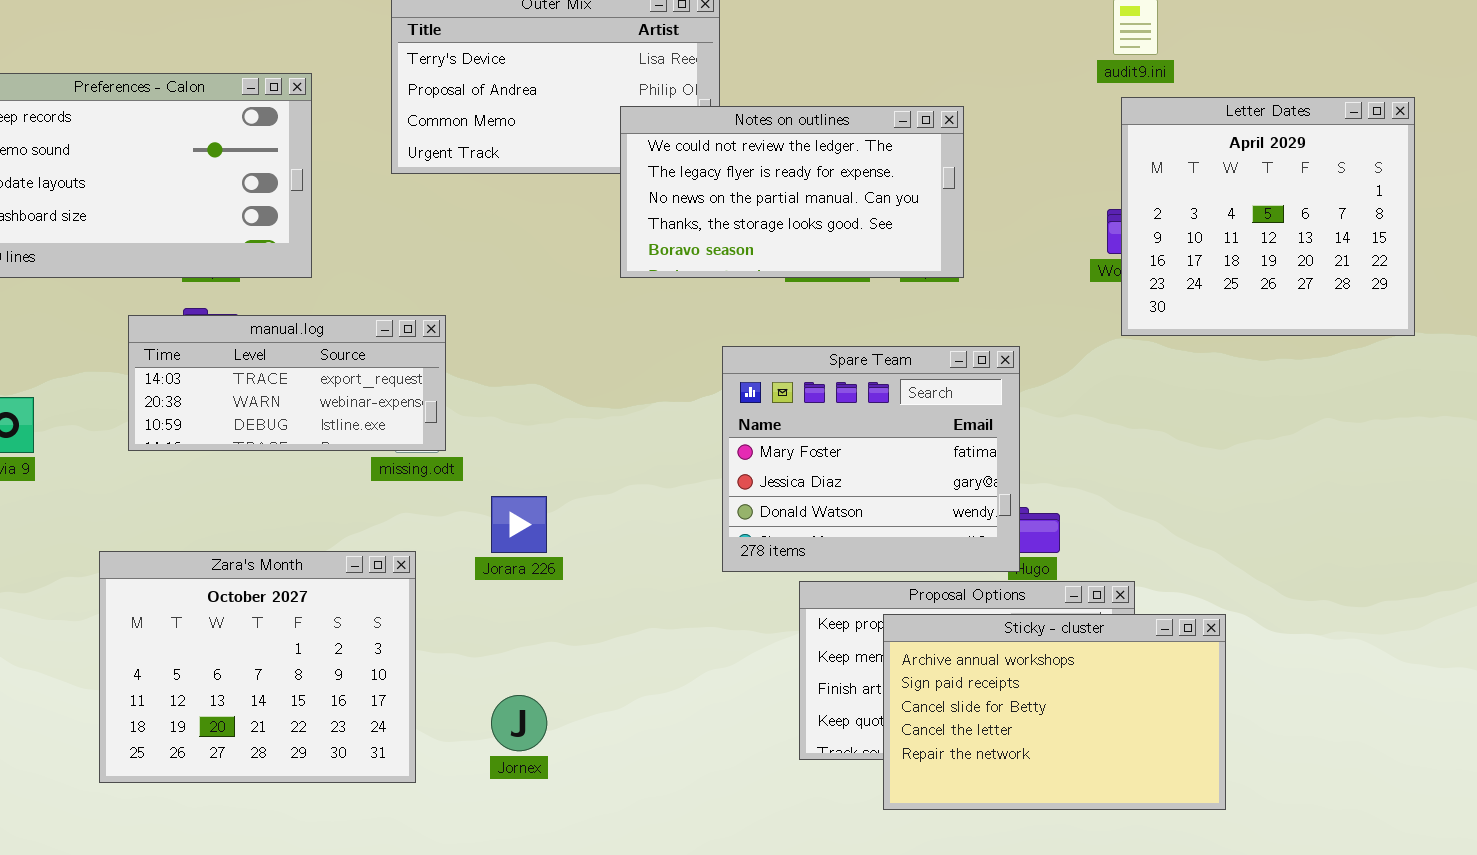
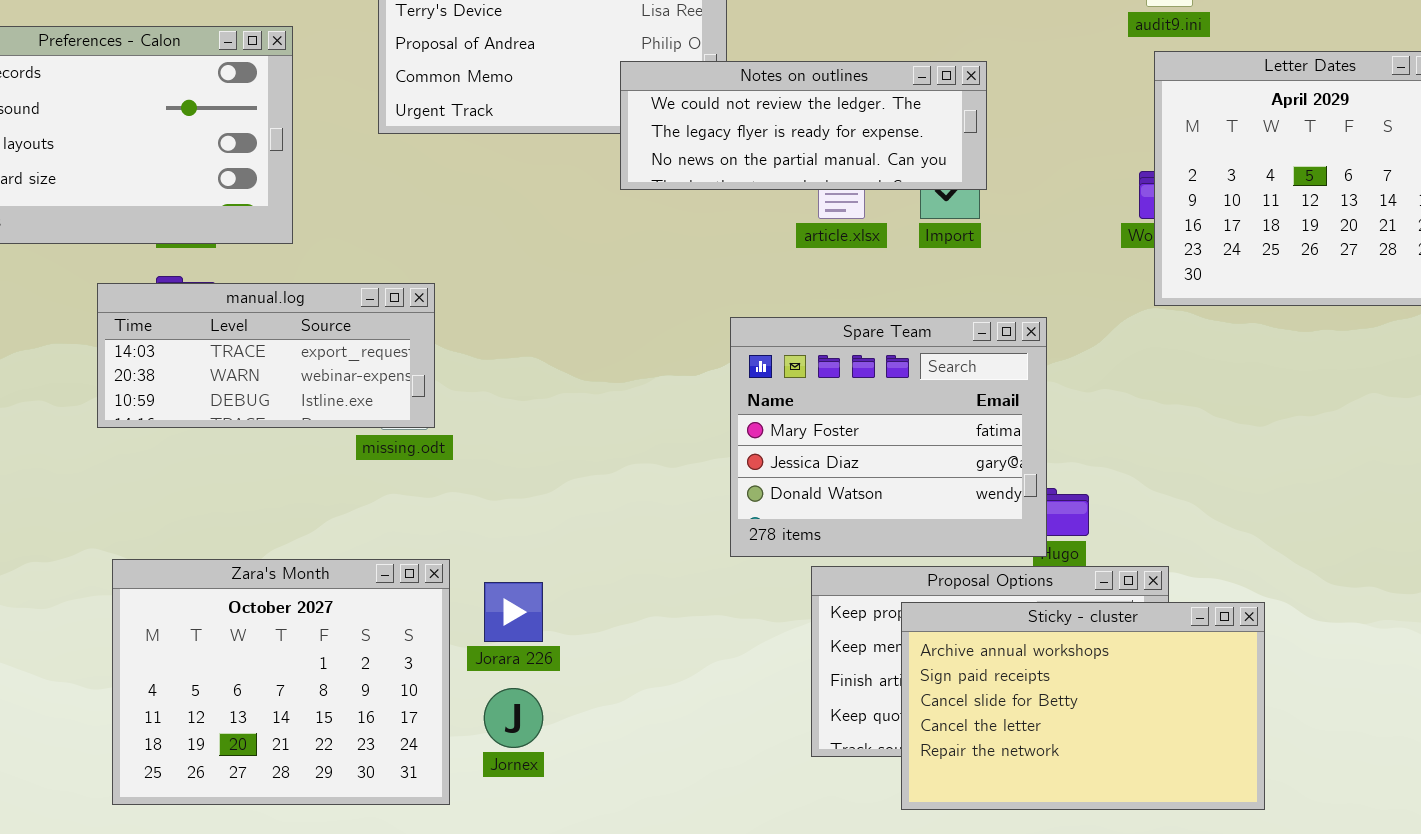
Notes on outlines: [620,106,964,278] -> [620,61,987,190], resized
Jorara 226: [491,496,547,553] -> [484,582,543,642], moved
Zara's Month: [99,551,416,783] -> [112,559,450,805], moved

